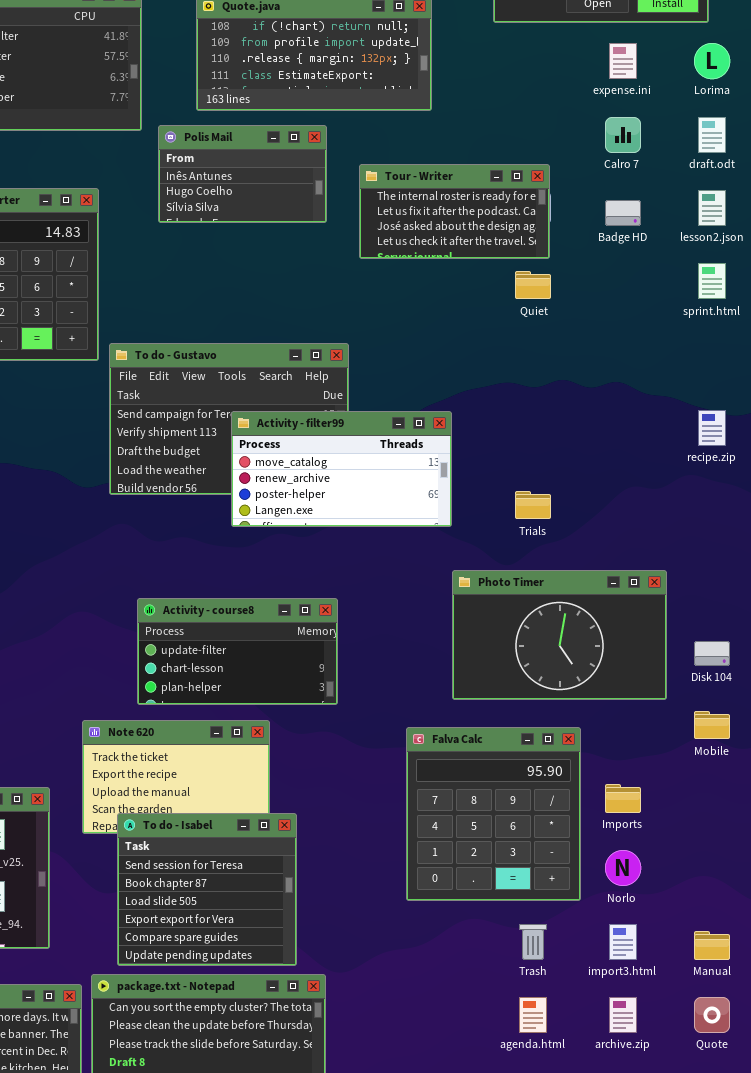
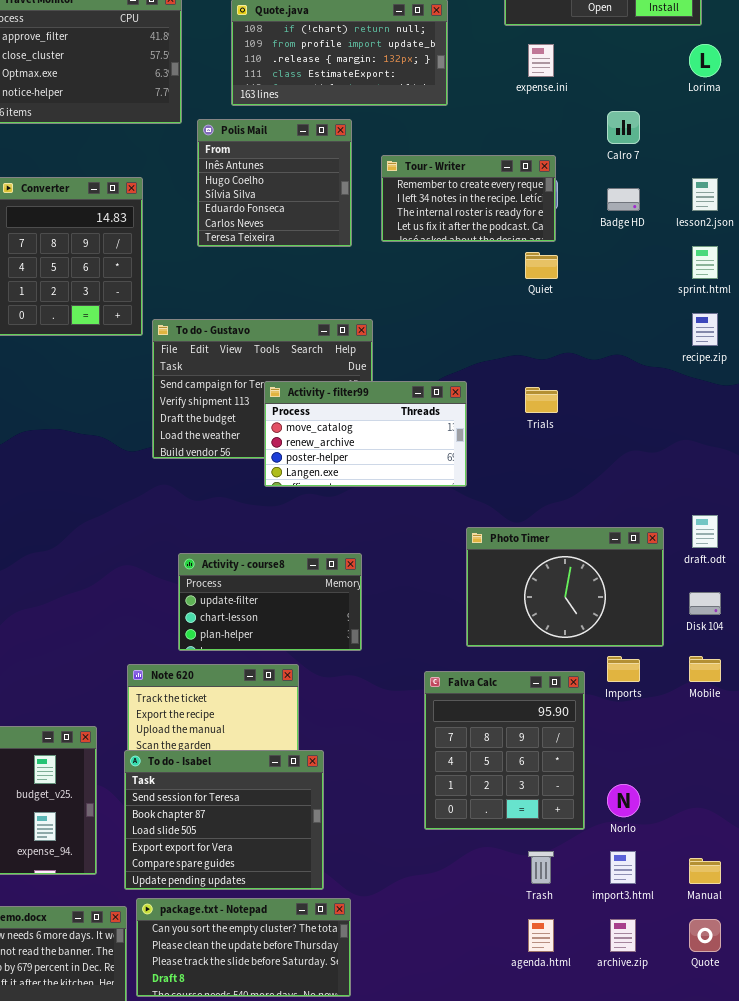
expense.ini: [609,43,637,79] -> [528,44,554,77], moved
draft.odt: [698,117,726,153] -> [692,515,718,548], moved
Polis Mail: [158,125,327,223] -> [197,119,352,247], resized
Tour - Writer: [359,164,550,259] -> [381,155,556,242], scrolled up 2 rows
recipe.zip: [698,410,726,446] -> [692,313,718,346], moved
Trials: [515,491,551,519] -> [525,387,558,413], moved
Imports: [605,784,641,813] -> [607,656,640,682], moved
To do - Isabel: [117,813,297,966] -> [124,750,324,890], resized

